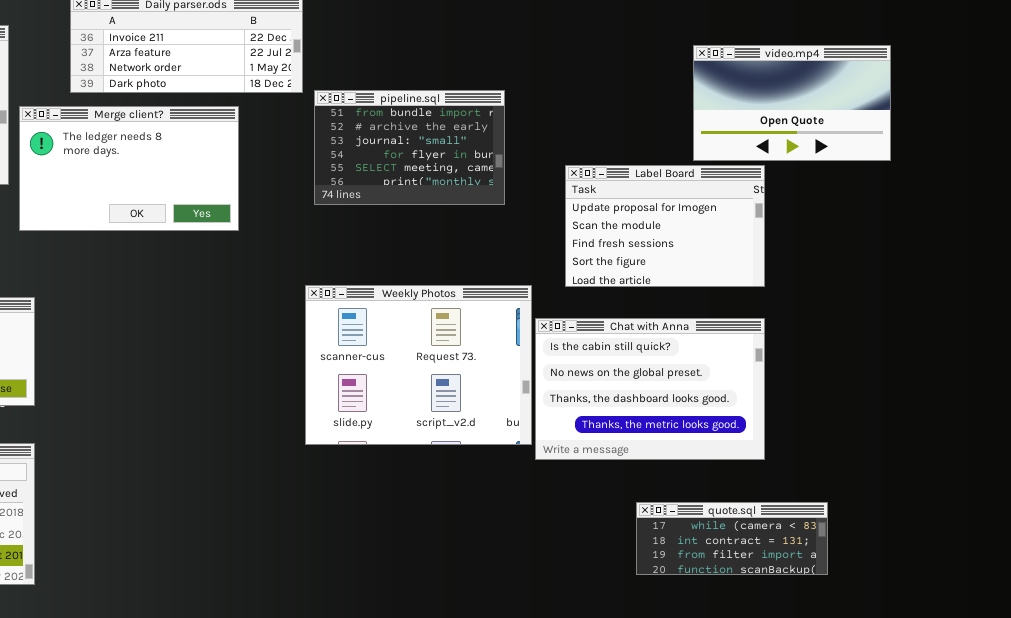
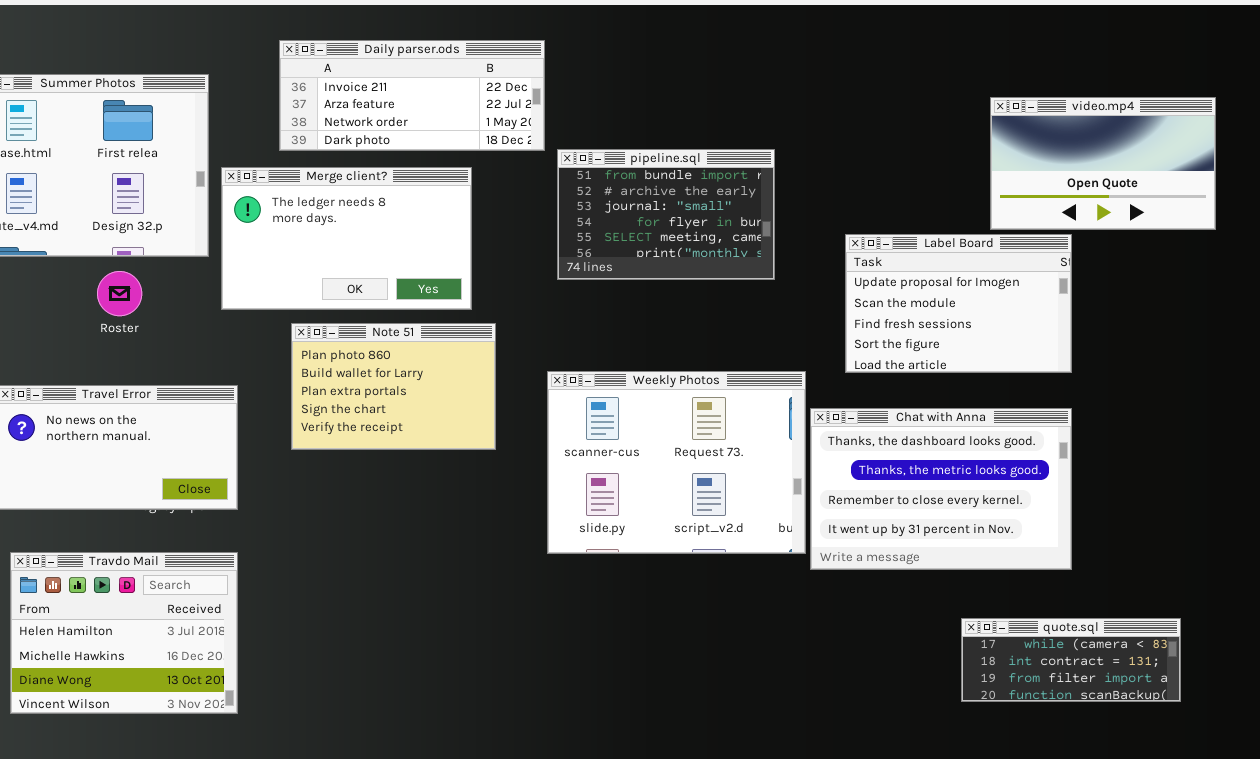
Note 51: none -> [291,323,496,450], opened
Chat with Anna: [535,318,765,460] -> [810,408,1072,570], scrolled down 2 rows
quote.sql: [636,502,828,575] -> [961,618,1181,702], moved

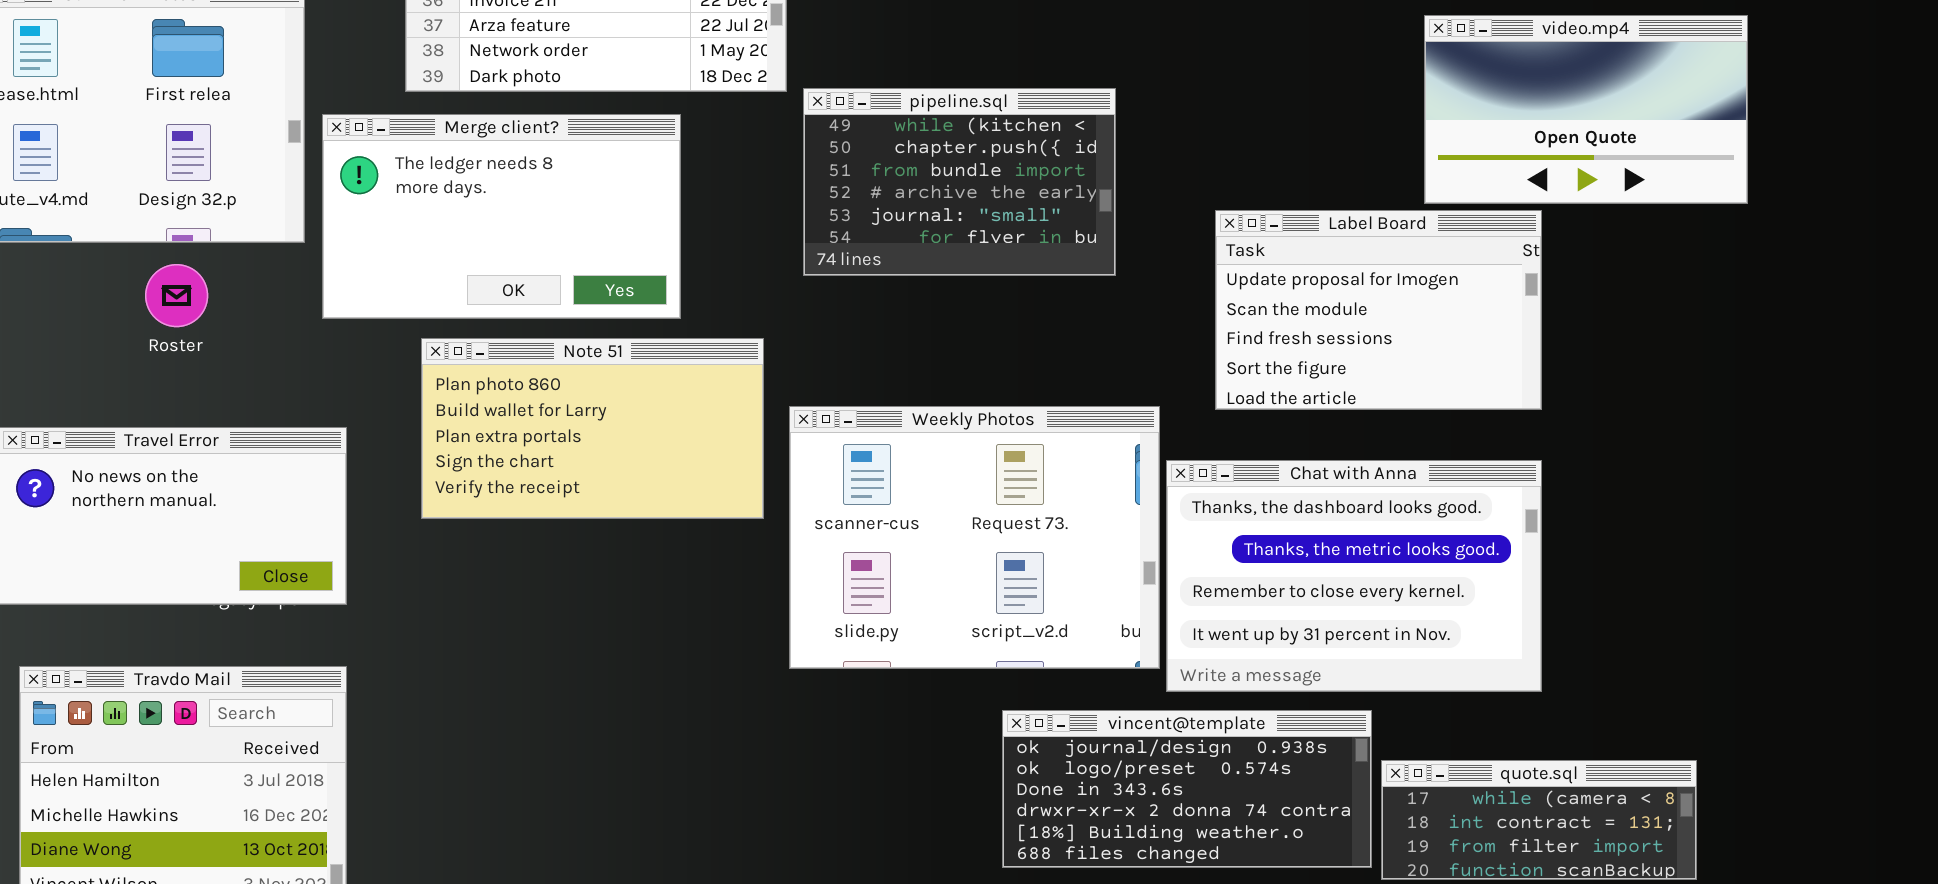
pipeline.sql: [557,149,775,280] -> [803,88,1116,276], scrolled up 2 rows
Note 51: [291,323,496,450] -> [421,338,764,519], resized
vincent@template: none -> [1002,710,1372,868], opened

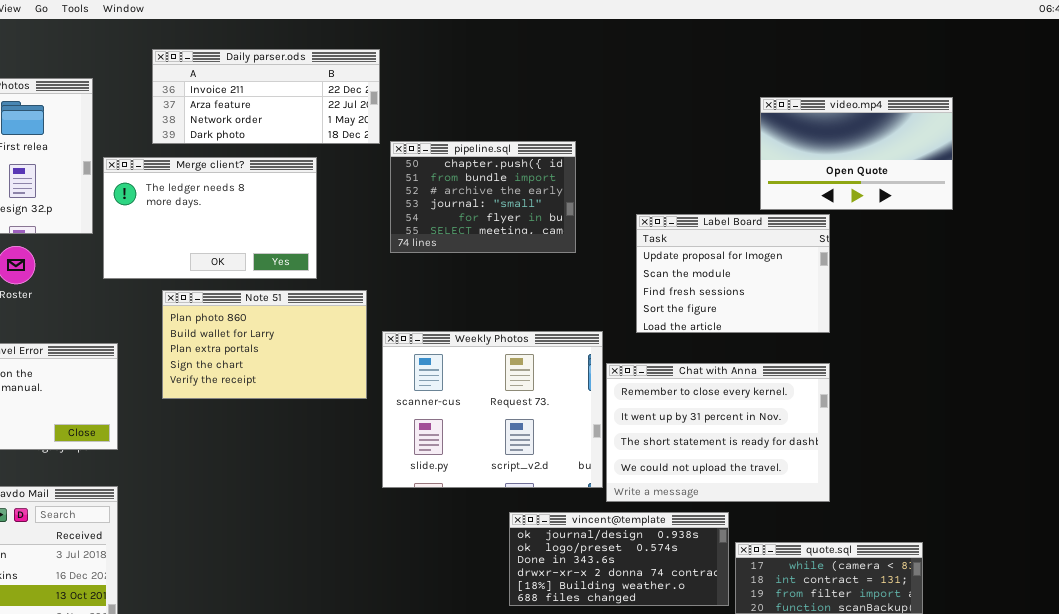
pipeline.sql: [803,88,1116,276] -> [390,141,576,253], scrolled down 1 row
Chat with Anna: [1166,460,1542,692] -> [606,363,830,502], scrolled down 2 rows

